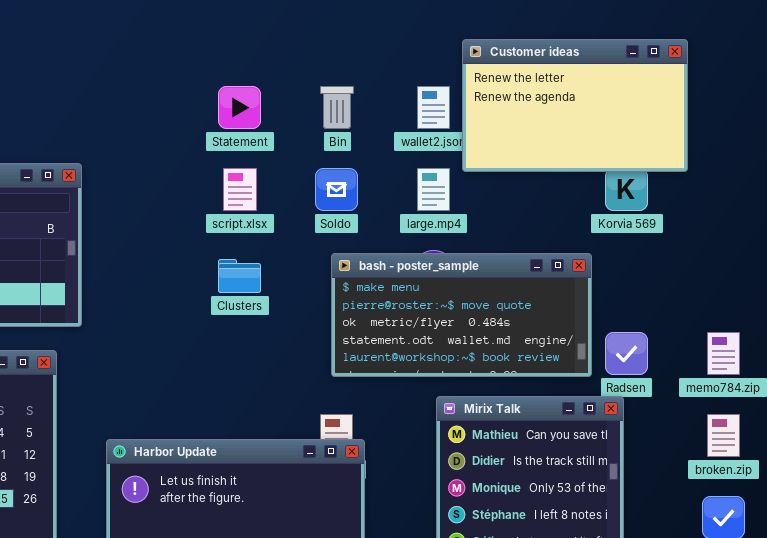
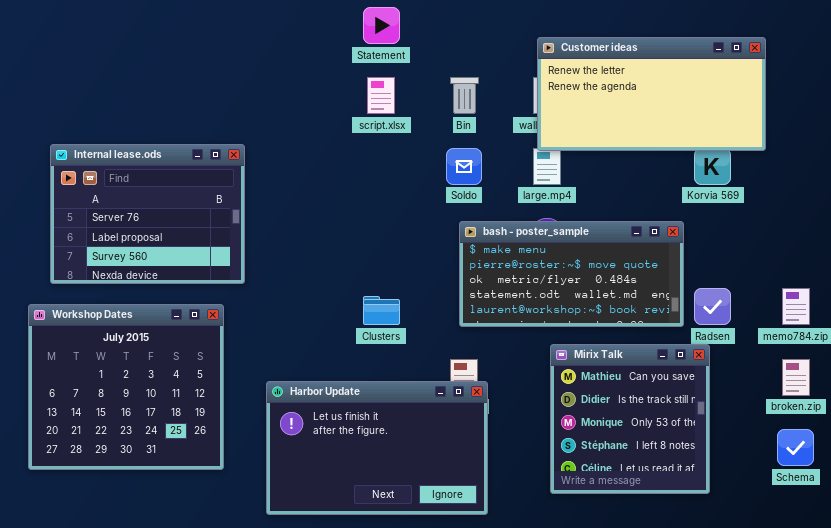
Customer ideas: [462,39,688,172] -> [537,37,766,151], resized
Statement: [218,86,261,129] -> [363,7,400,44], moved
script.xlsx: [223,168,257,211] -> [367,77,395,114], moved
Clusters: [218,259,261,293] -> [363,296,400,325], moved

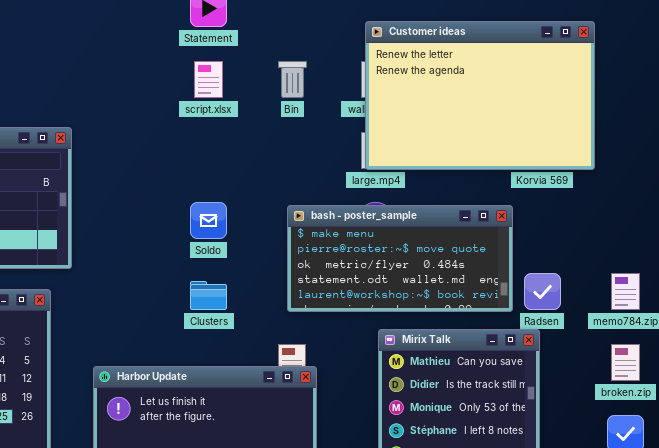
Customer ideas: [537,37,766,151] -> [365,21,595,170], resized
Soldo: [446,148,482,185] -> [190,202,227,239], moved

